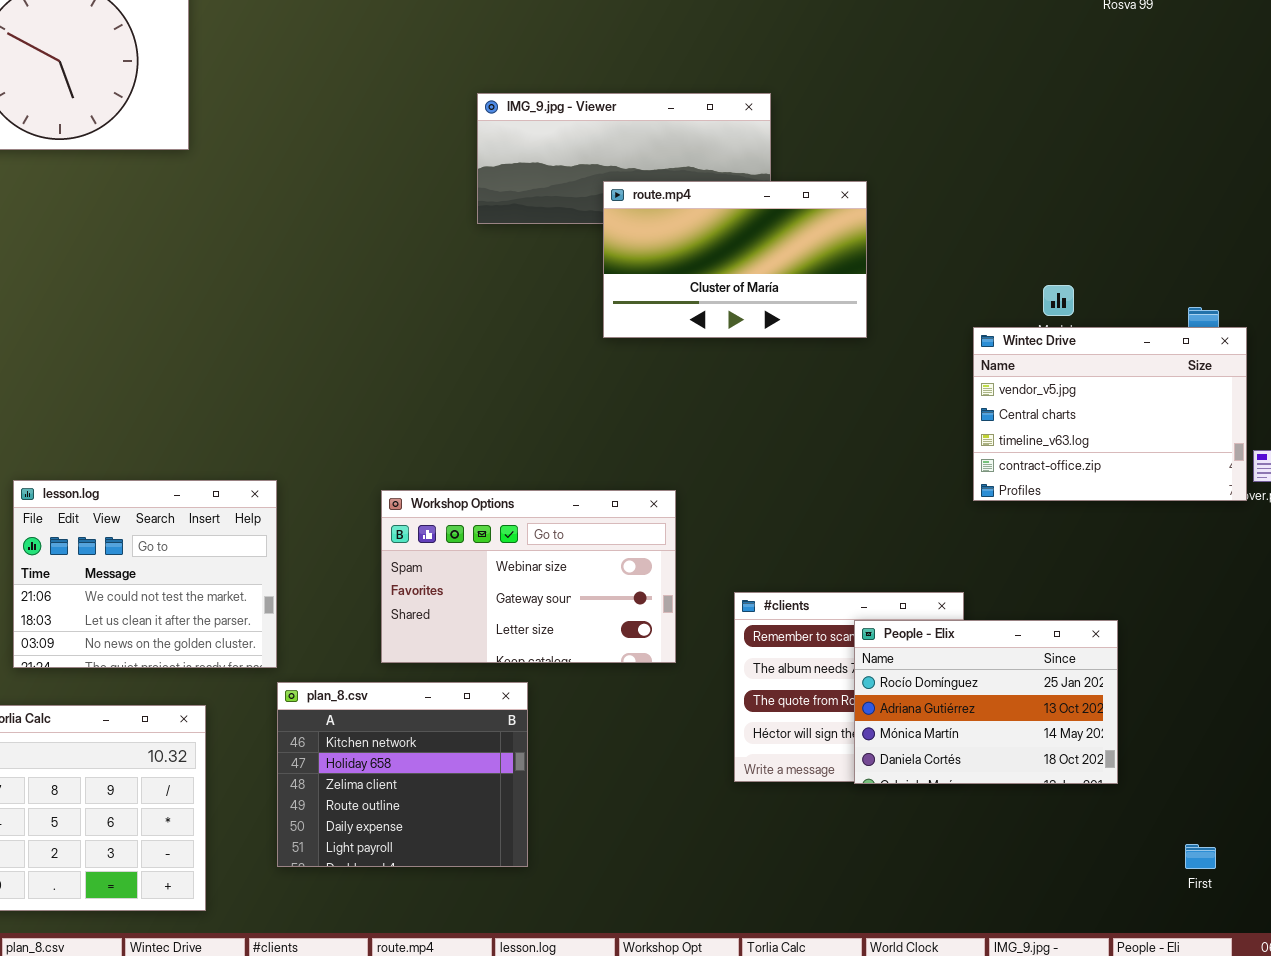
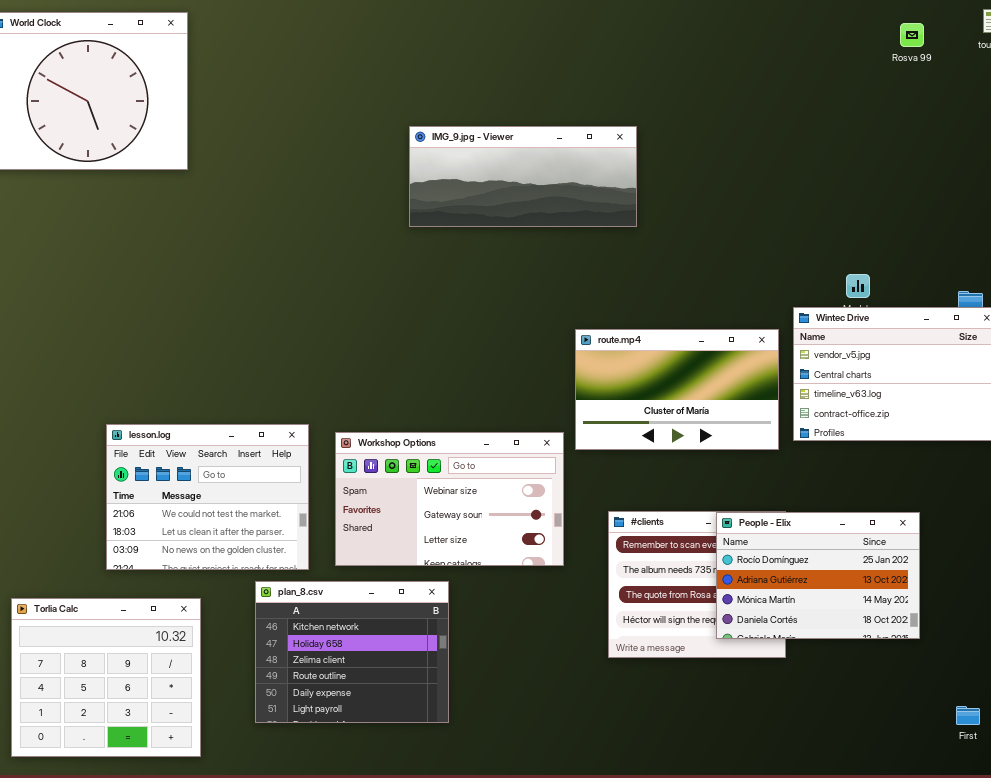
route.mp4: [603,181,867,338] -> [575,329,779,450], moved
lesson.log: [13,480,277,668] -> [106,424,309,570], moved
People - Elix: [854,620,1118,784] -> [716,512,920,639], moved

